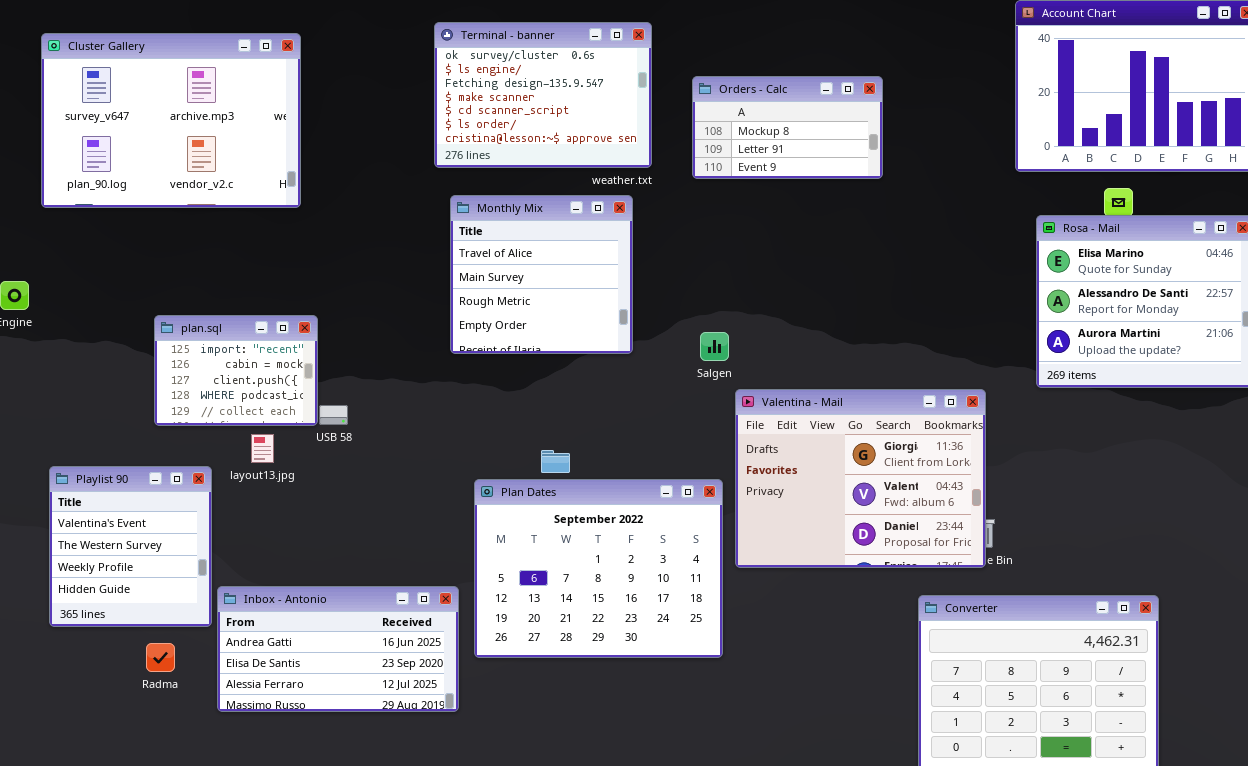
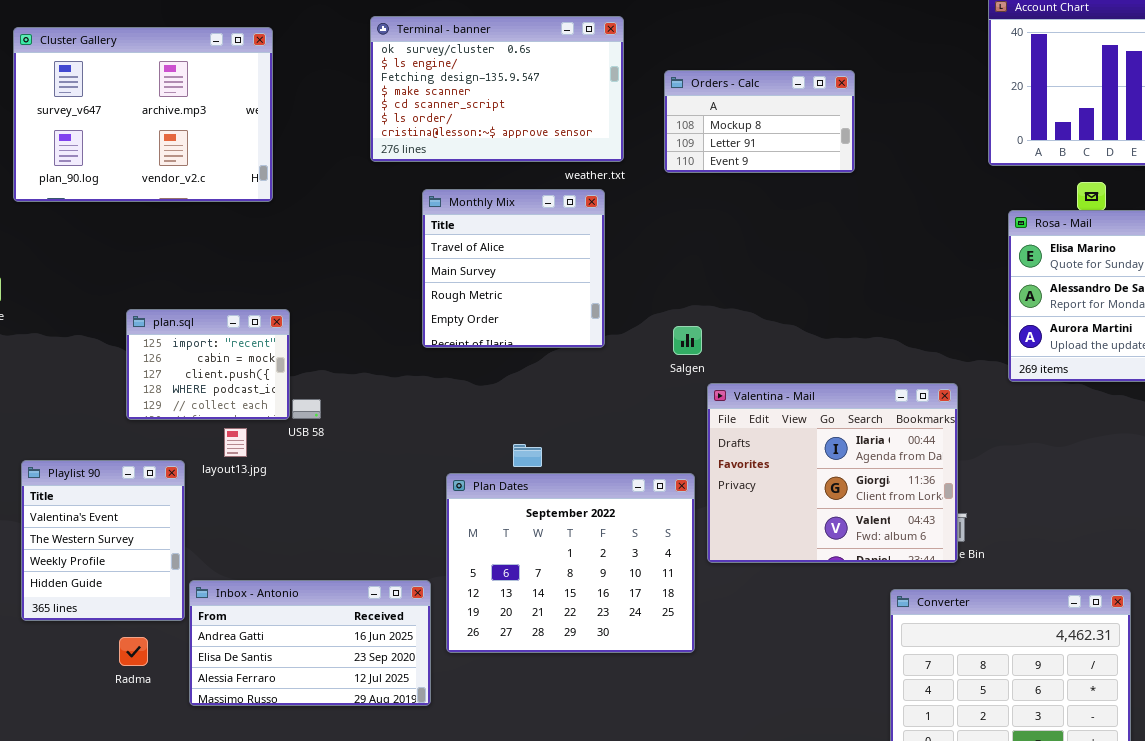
Terminal - banner: [434,22,652,168] -> [370,16,624,162], resized
Valentina - Mail: [735,389,986,568] -> [707,383,958,563], scrolled up 1 row

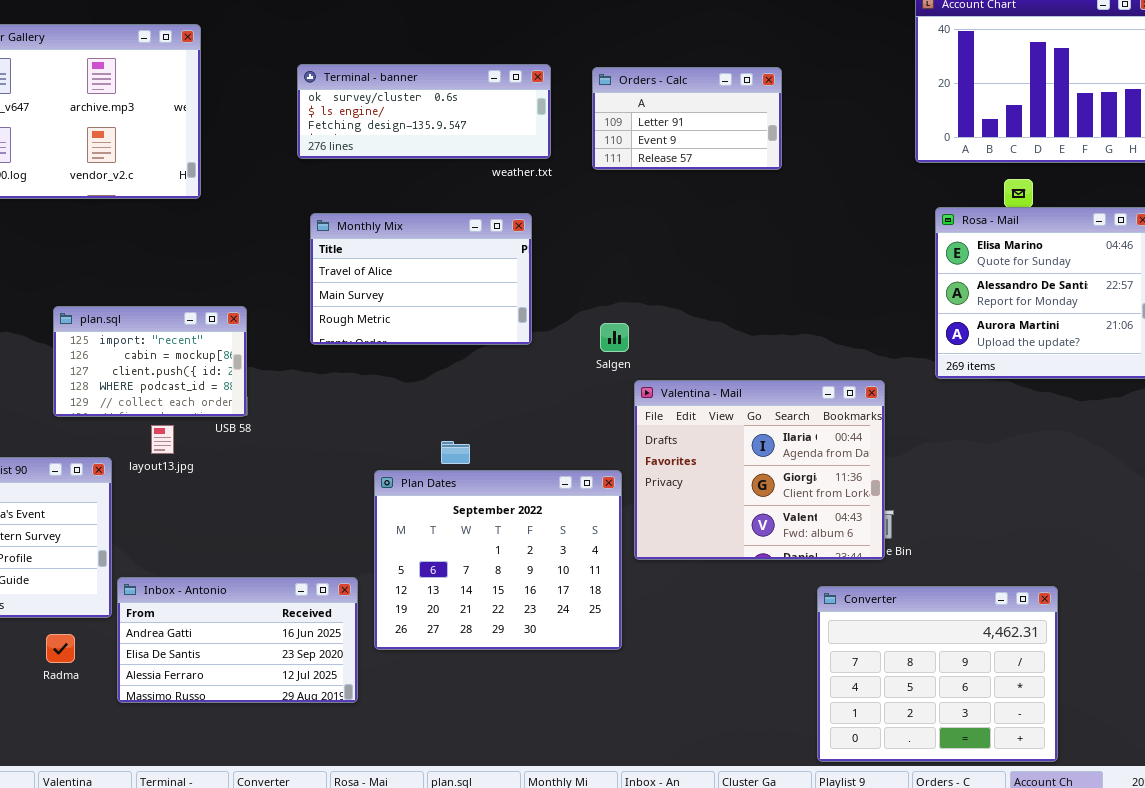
Terminal - banner: [370,16,624,162] -> [297,64,551,159], resized
Orders - Calc: [664,70,855,173] -> [592,67,782,170], scrolled down 1 row
Monthly Mix: [422,189,605,348] -> [310,213,532,345], resized
plan.sql: [126,309,290,420] -> [53,306,247,417], resized

